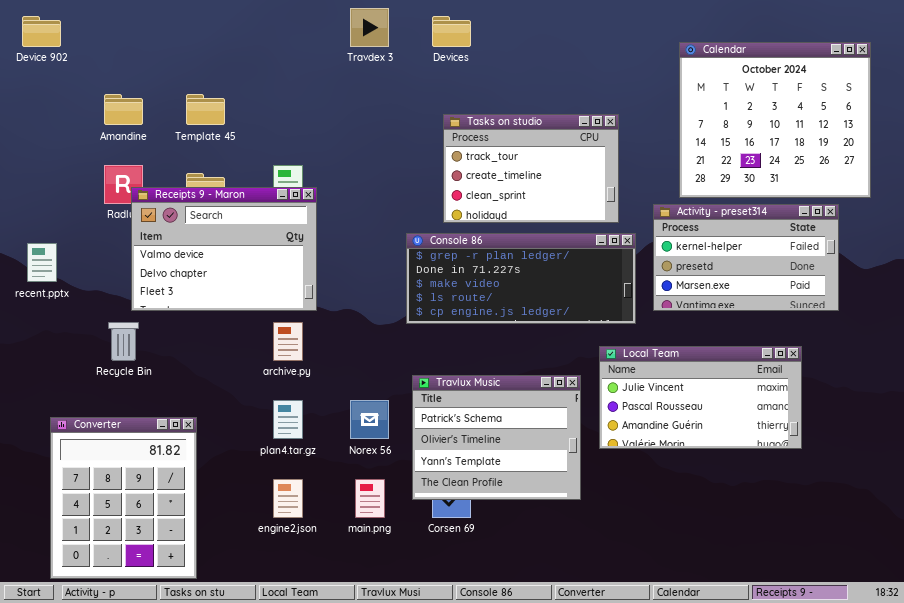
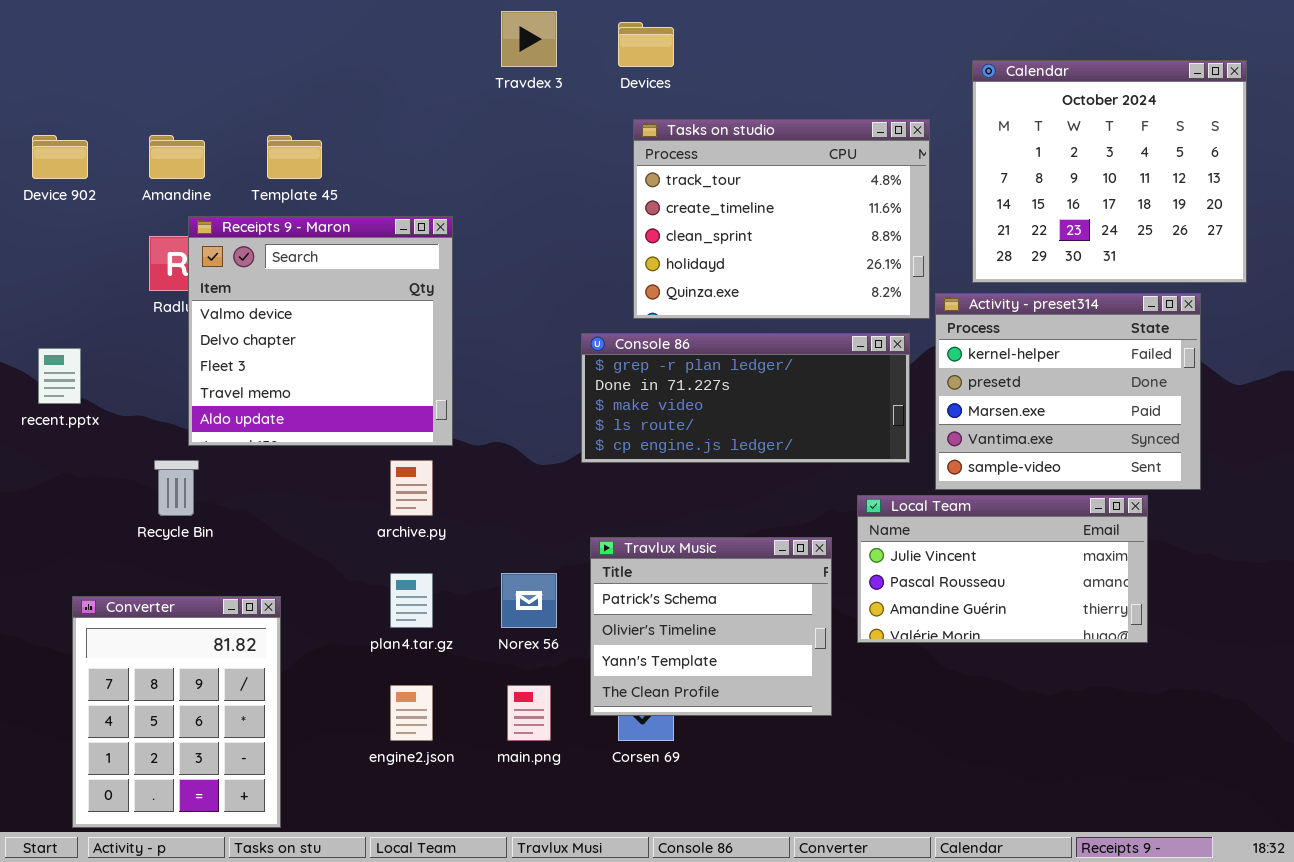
Device 902: [22,16,61,47] -> [32,135,88,179], moved
Tasks on studio: [443,114,619,223] -> [633,119,930,319], resized
Receipts 9 - Maron: [131,187,317,311] -> [188,216,453,446], resized
Activity - preset314: [653,204,839,311] -> [935,293,1201,490], resized

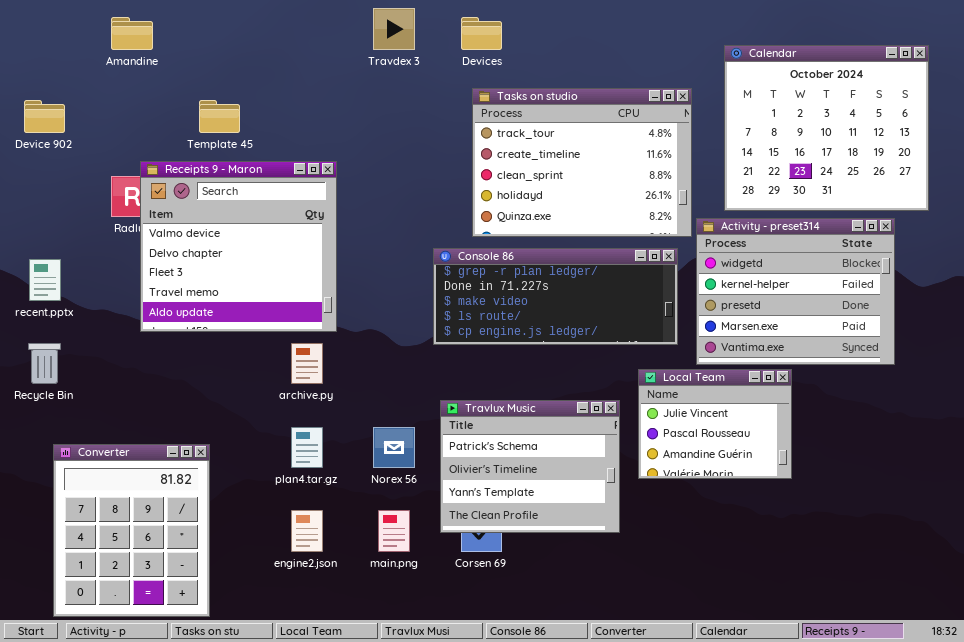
Amandine: [149,135,205,179] -> [111,17,153,50], moved
Activity - preset314: [935,293,1201,490] -> [696,218,895,365], scrolled up 1 row
Recycle Bin: [154,460,199,516] -> [28,343,61,384], moved
Local Team: [857,495,1148,643] -> [638,369,792,479], resized

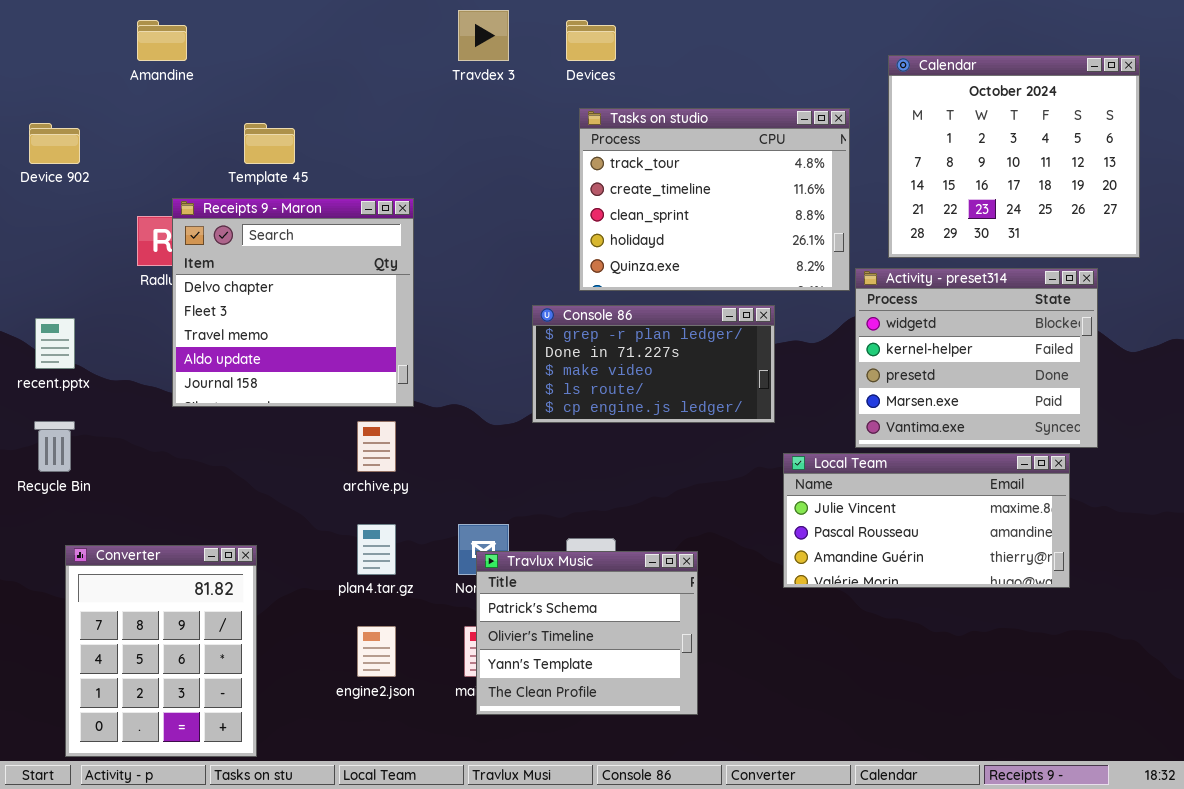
Receipts 9 - Maron: [140,161,337,332] -> [172,198,414,407], scrolled down 1 row
Console 86: [433,248,678,345] -> [532,305,775,423], resized
Local Team: [638,369,792,479] -> [783,453,1070,588], resized
Travlux Music: [440,400,620,533] -> [476,551,698,715], moved

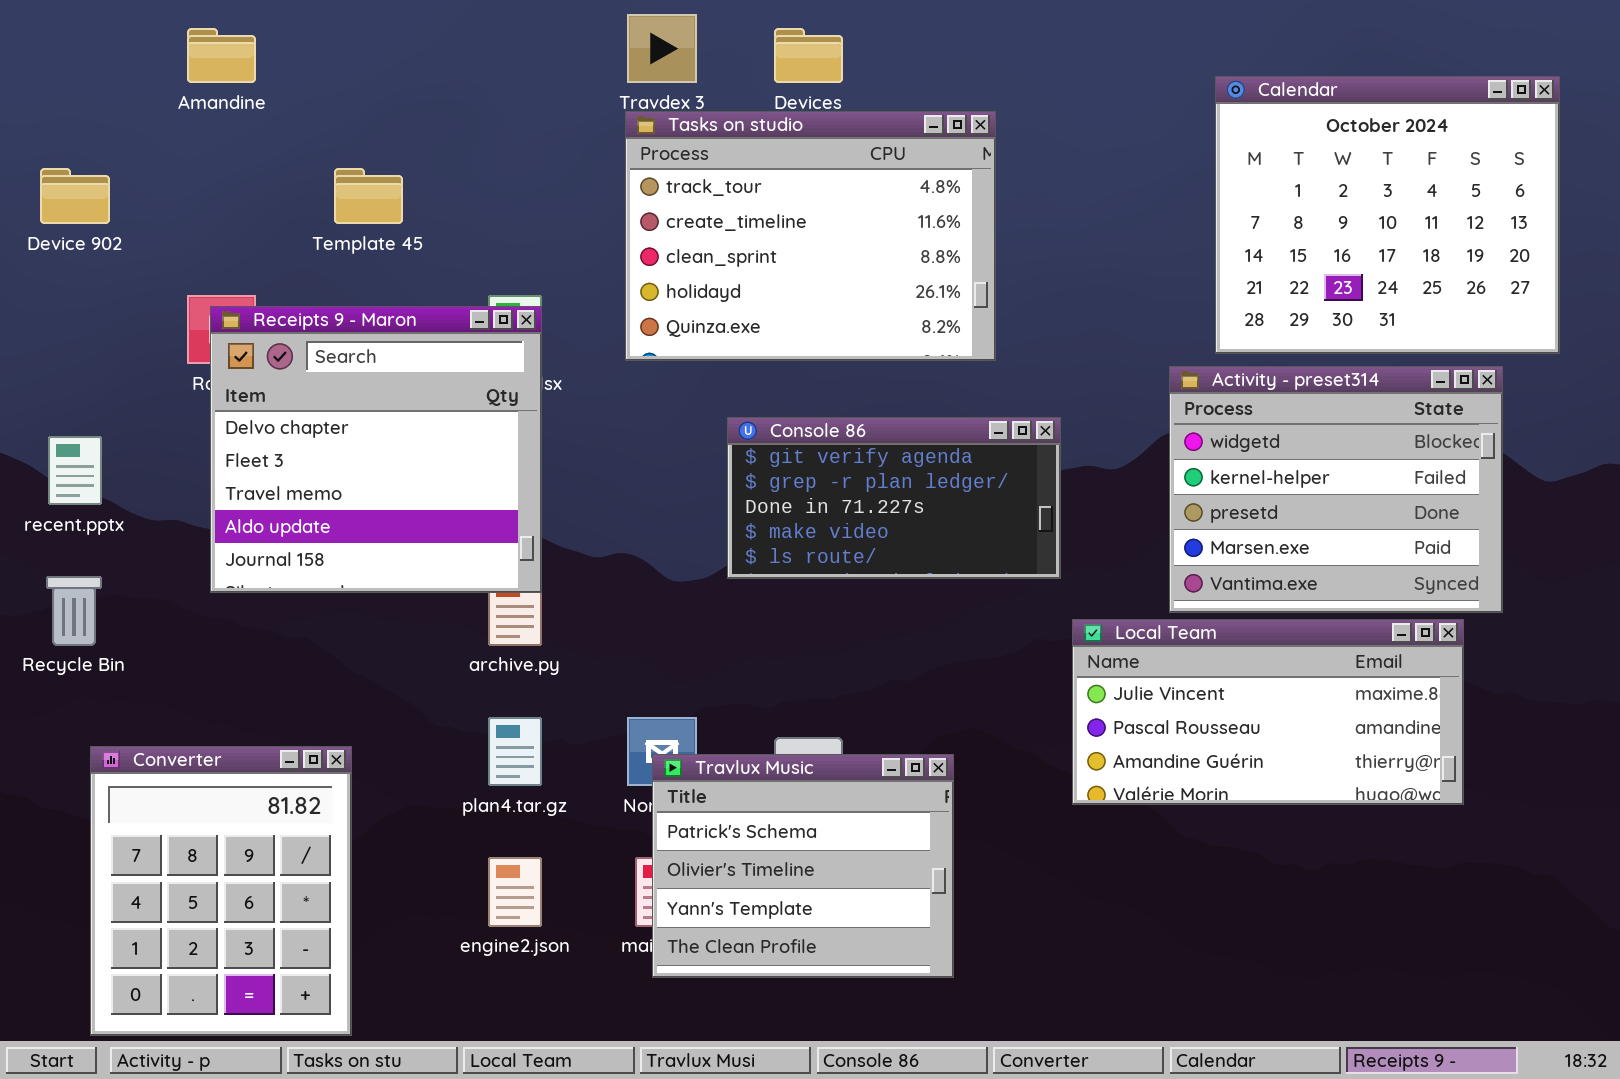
Tasks on studio: [579,108,850,291] -> [625,111,996,361], moved
Receipts 9 - Maron: [172,198,414,407] -> [210,306,542,593], moved
Console 86: [532,305,775,423] -> [727,417,1061,579], scrolled up 1 row

